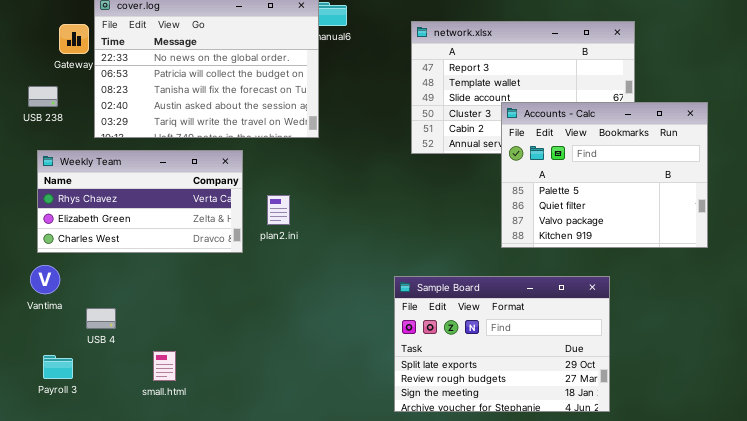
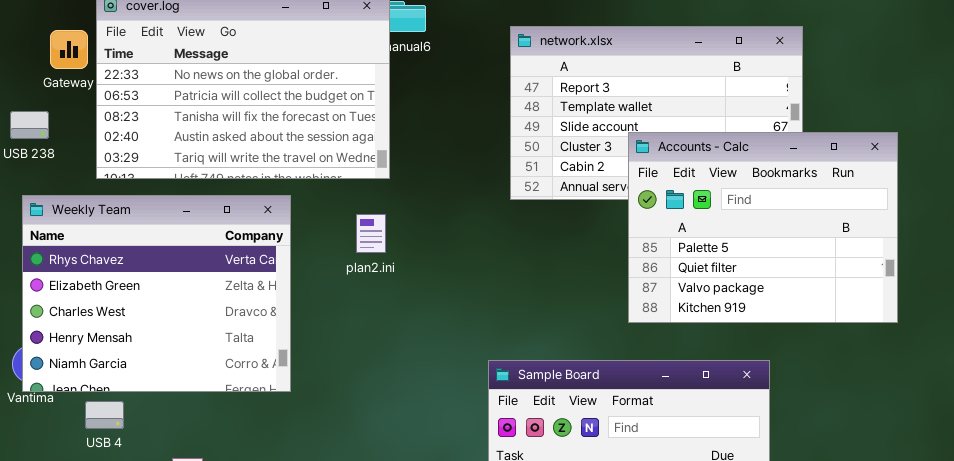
Weekly Team: [37,150,243,253] -> [22,195,291,392], resized
plan2.ini: [267,195,290,225] -> [356,214,386,253], moved

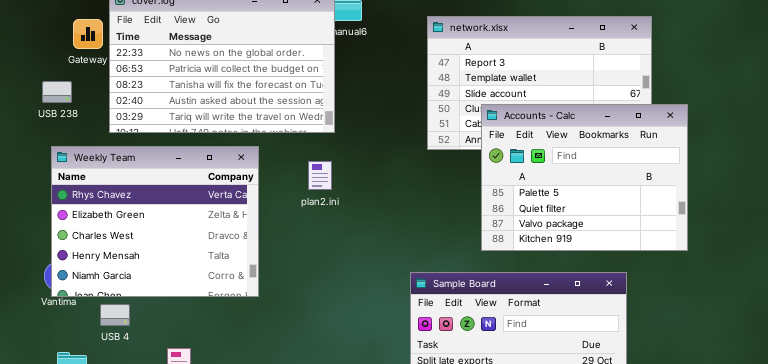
Accounts - Calc: [628,132,898,323] -> [481,104,688,251], moved

